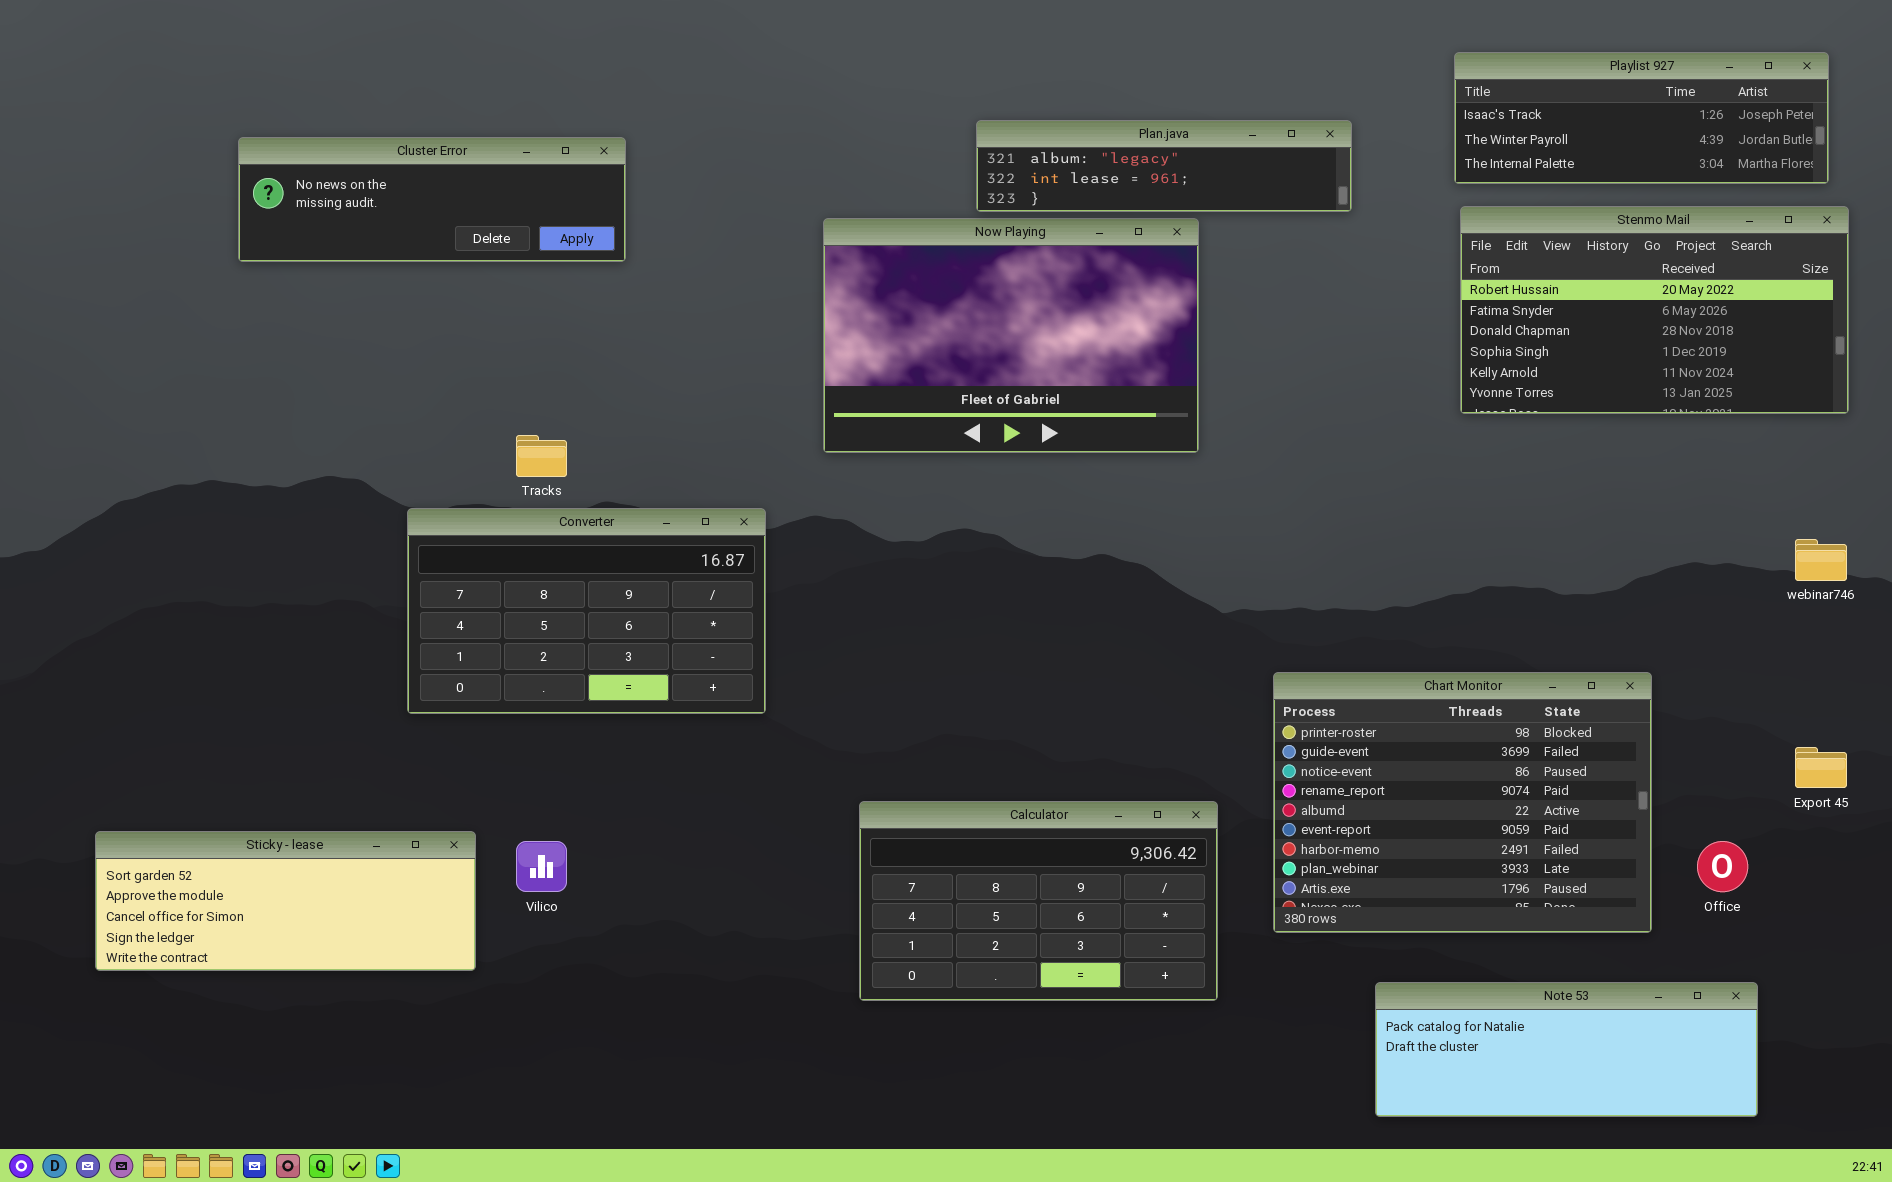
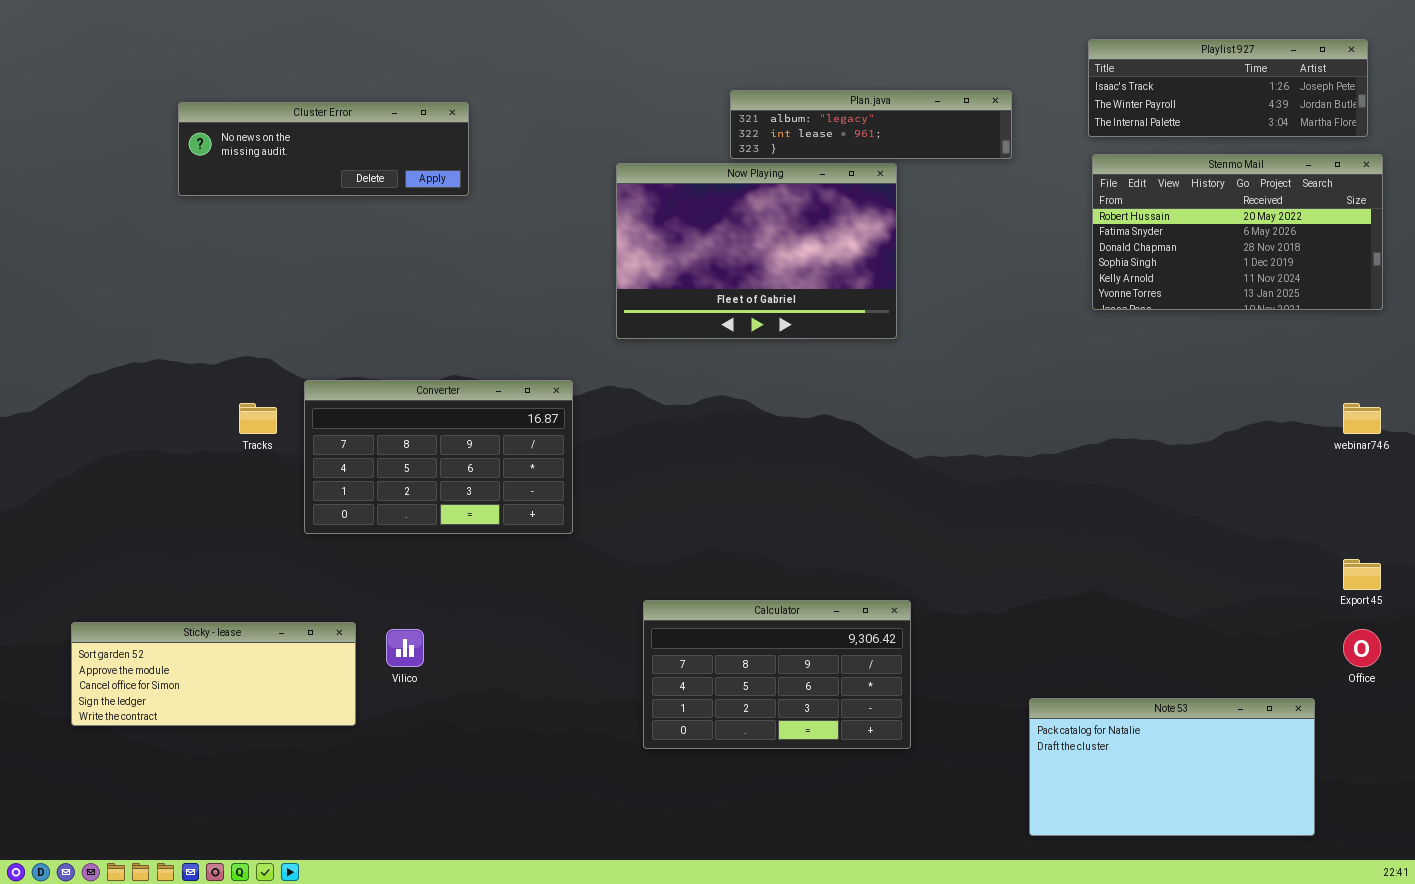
Tracks: [516,435,567,477] -> [239,403,277,434], moved
Chart Monitor: [1273,672,1652,933] -> none, closed
Office: [1697,841,1748,892] -> [1343,629,1381,667], moved
Note 53: [1375,982,1758,1117] -> [1029,698,1315,836], resized

